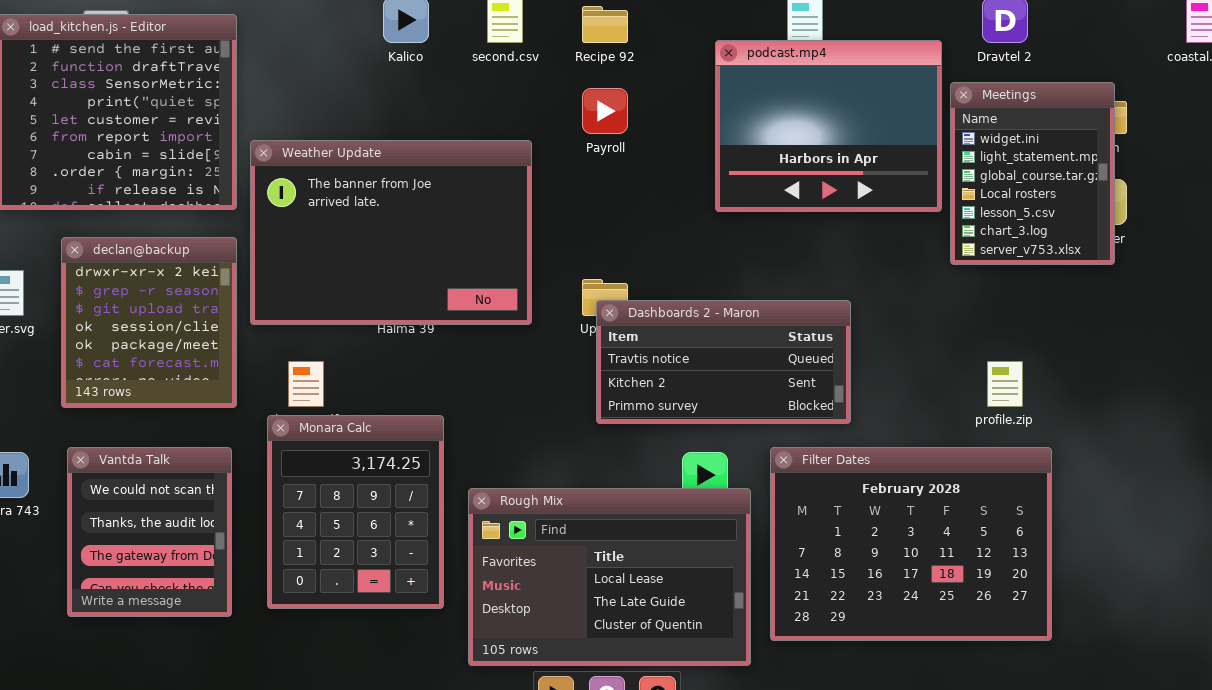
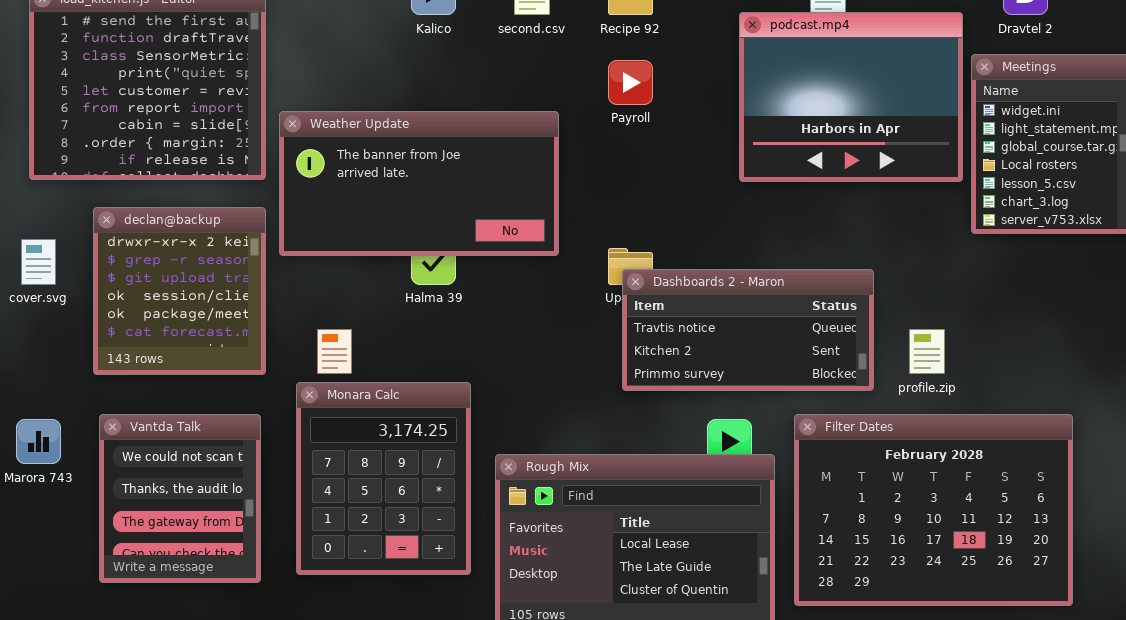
Weather Update: [250,140,532,325] -> [279,111,559,256], resized
profile.zip: [987,361,1023,407] -> [909,329,945,374], moved

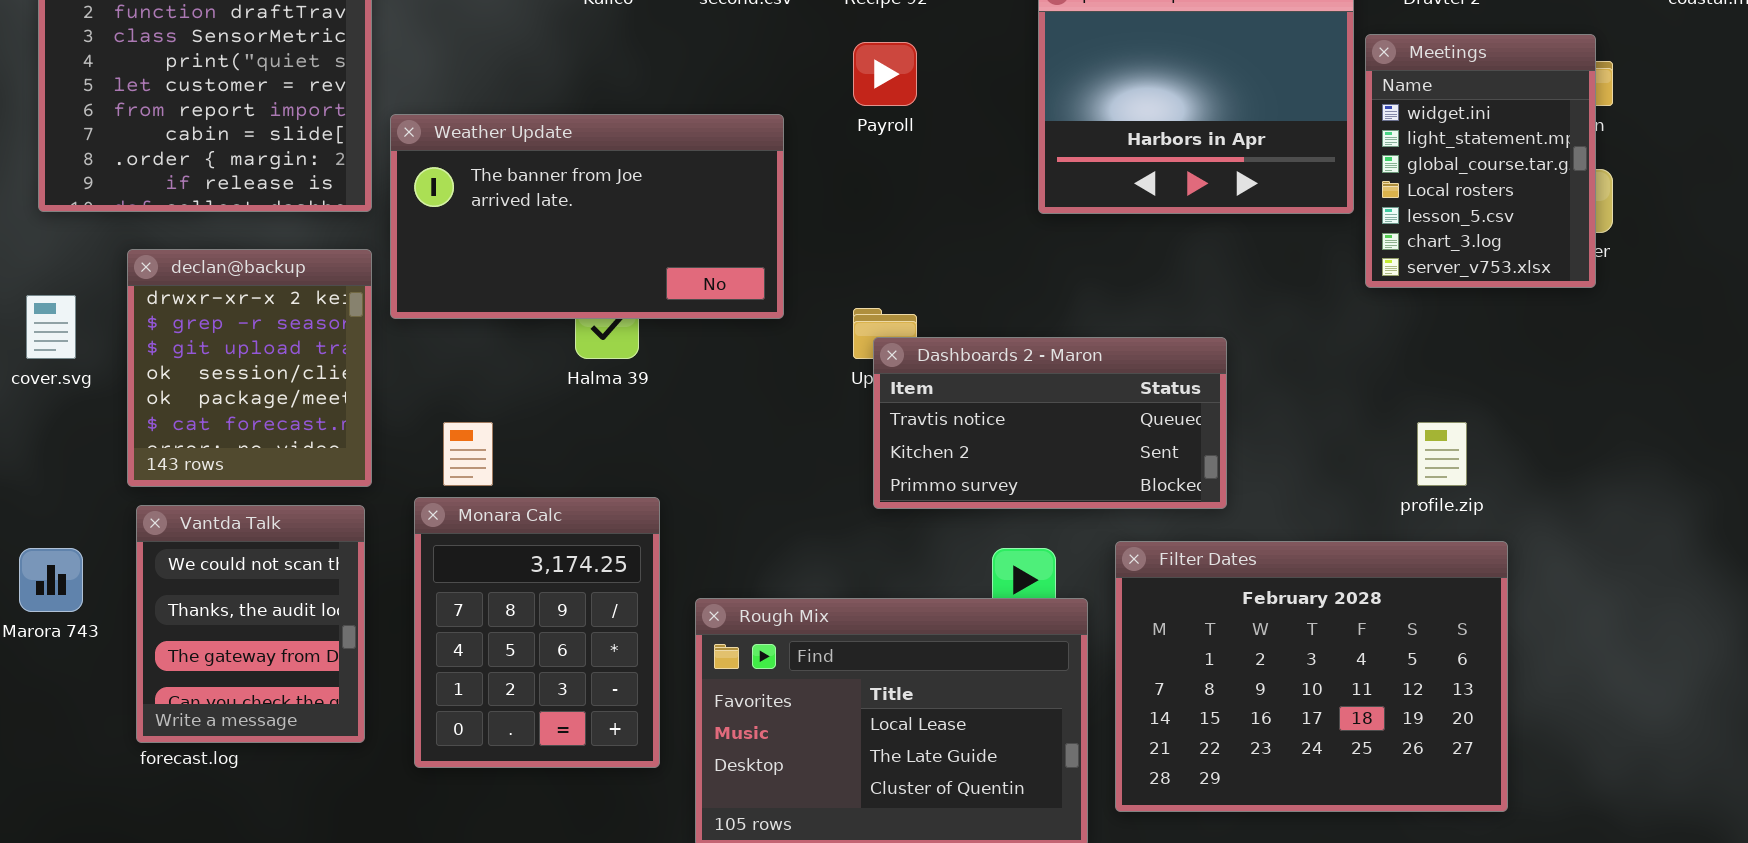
profile.zip: [909,329,945,374] -> [1417,422,1467,486], moved
Vantda Talk: [99,414,261,583] -> [136,505,365,743], moved

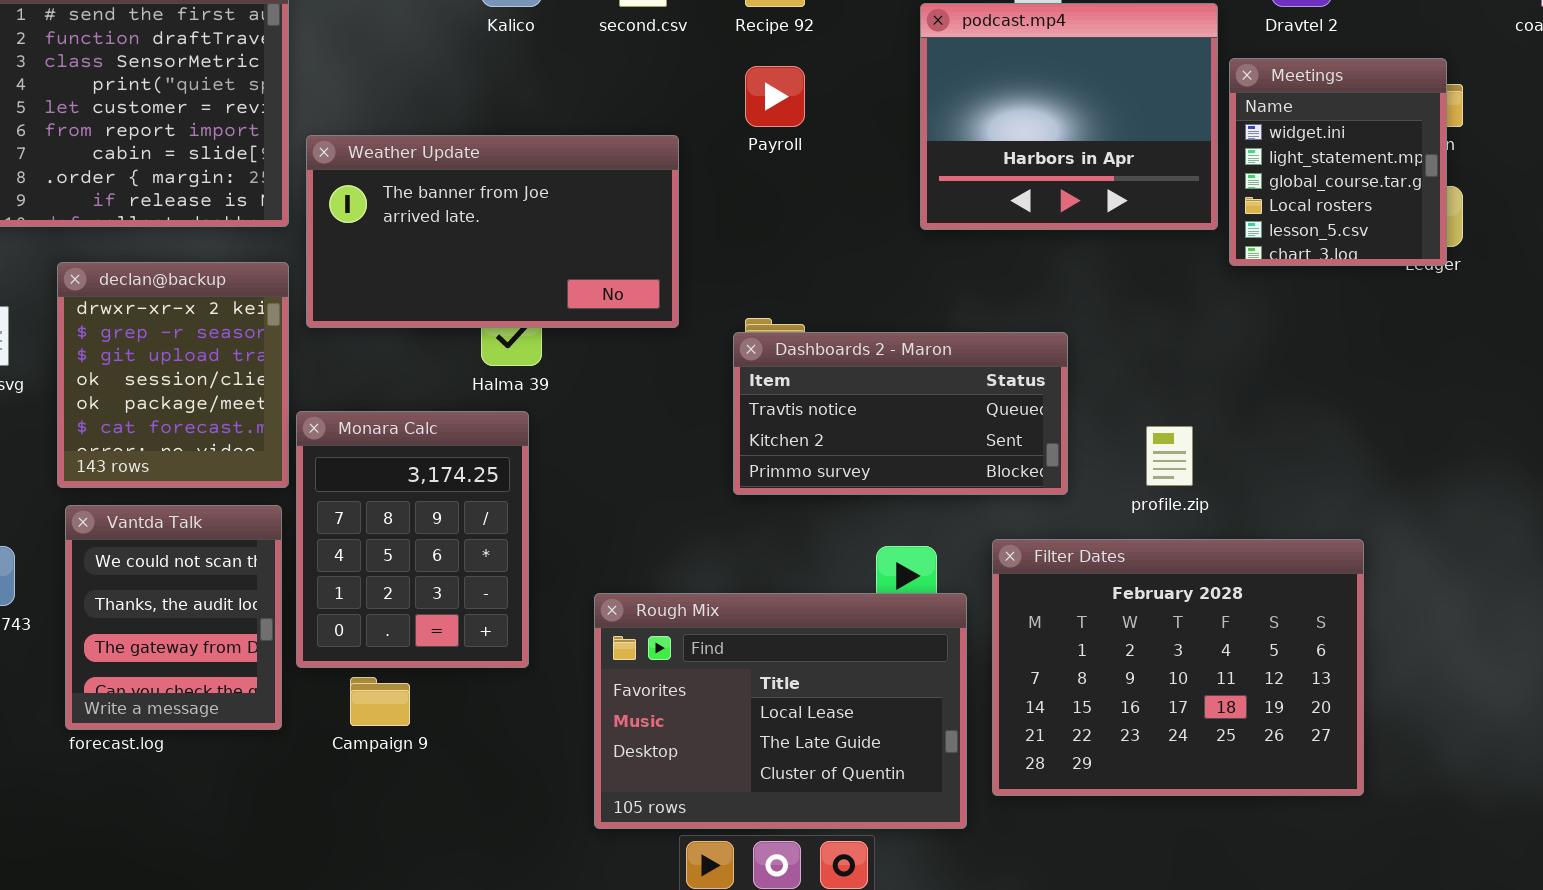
Meetings: [1365,34,1596,288] -> [1229,58,1447,266], resized
Dashboards 2 - Maron: [873,337,1227,509] -> [733,332,1068,495], moved
profile.zip: [1417,422,1467,486] -> [1146,426,1193,486], moved
Monara Calc: [414,497,660,768] -> [296,411,529,668], moved

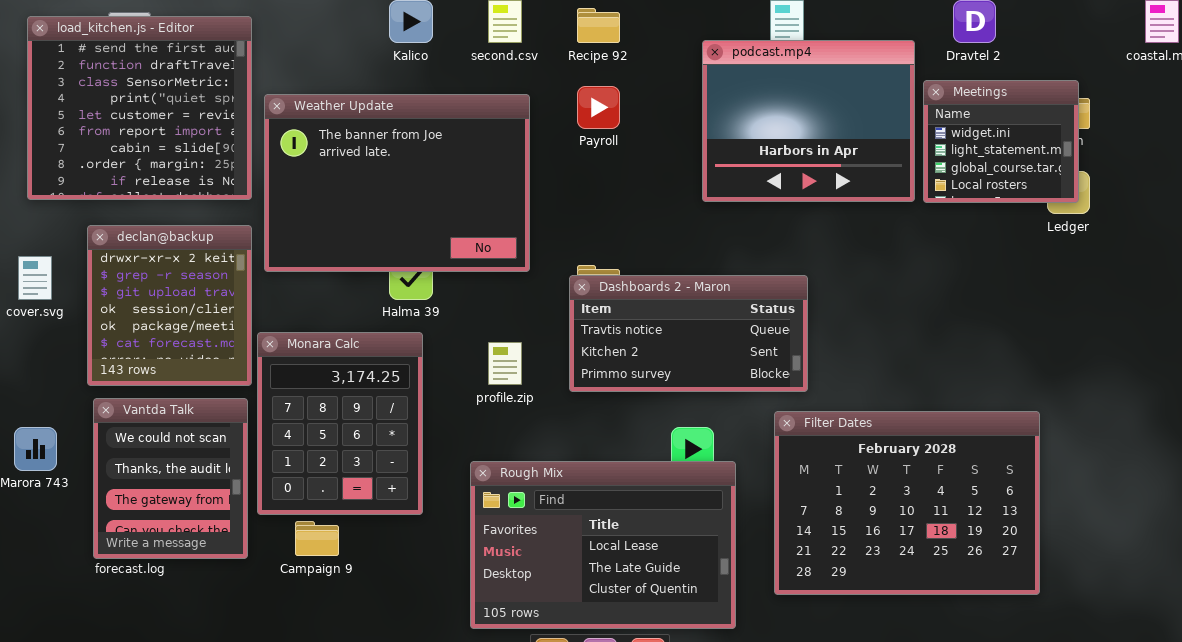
Meetings: [1229,58,1447,266] -> [923,80,1079,203], resized
Weather Update: [306,135,679,328] -> [264,94,530,272], resized
profile.zip: [1146,426,1193,486] -> [488,342,522,385], moved
Filter Dates: [992,539,1364,796] -> [774,411,1040,595], moved

